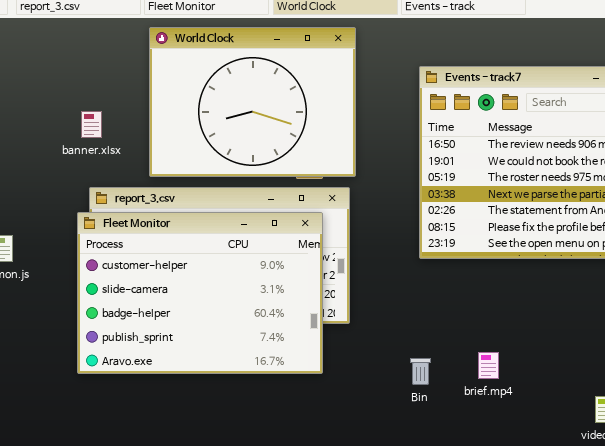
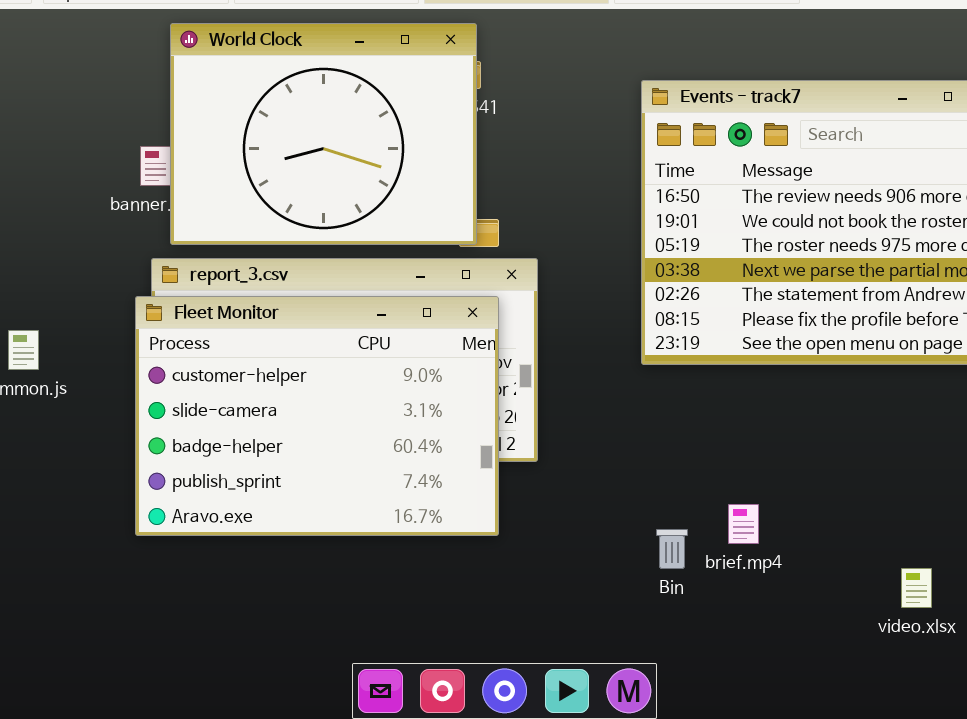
World Clock: [149,27,356,177] -> [170,23,477,245], moved
Bin: [410,358,431,385] -> [656,529,688,569], moved

